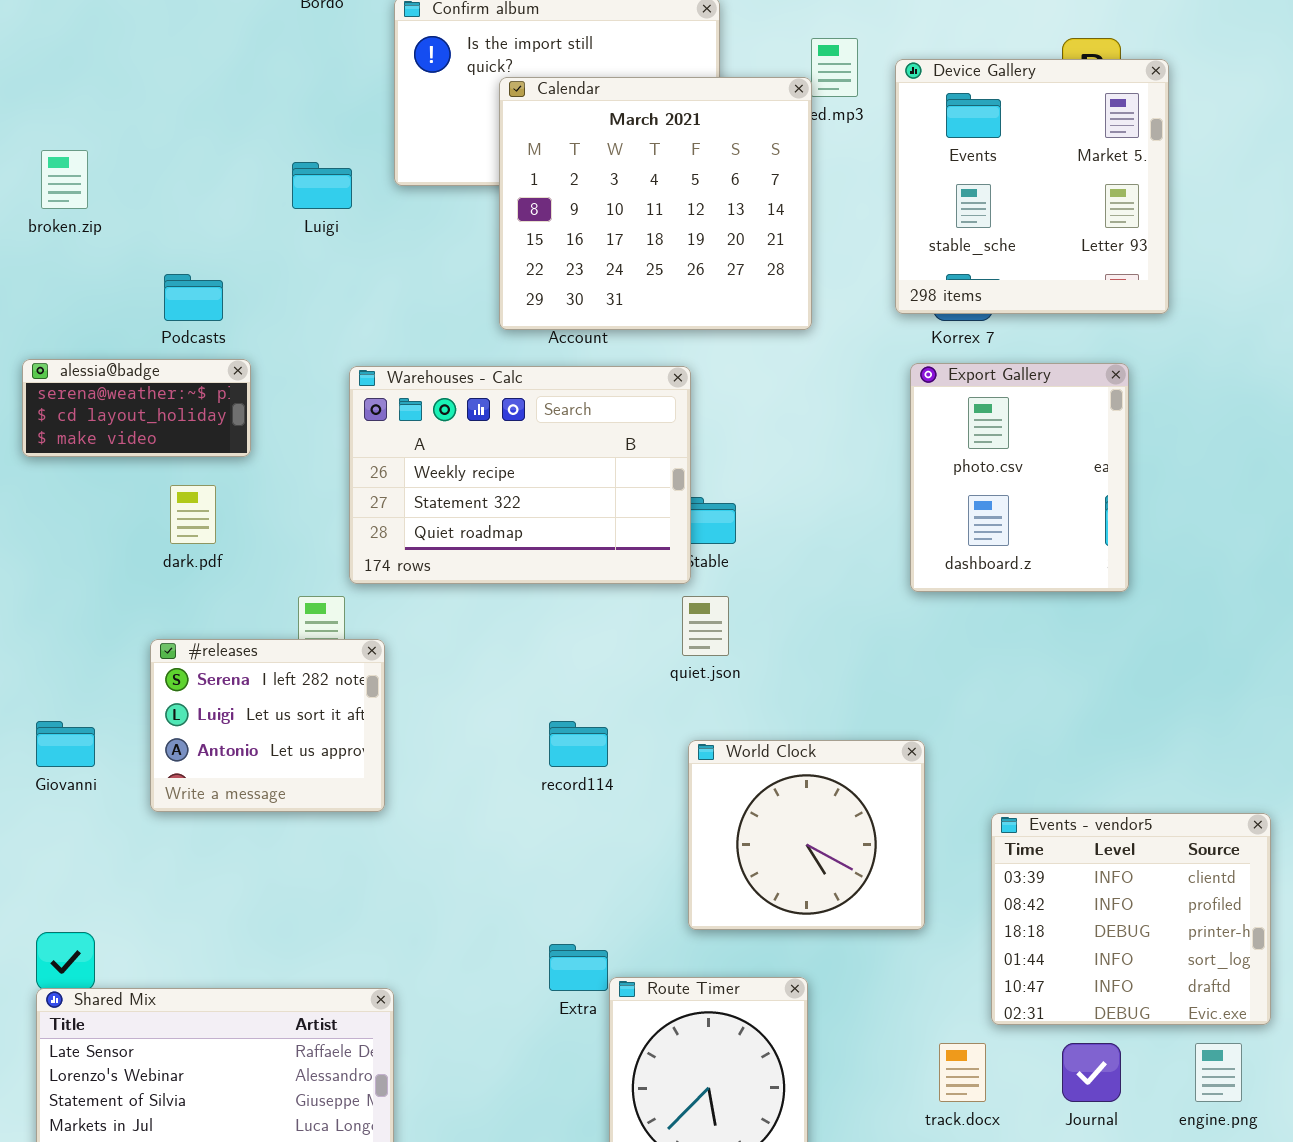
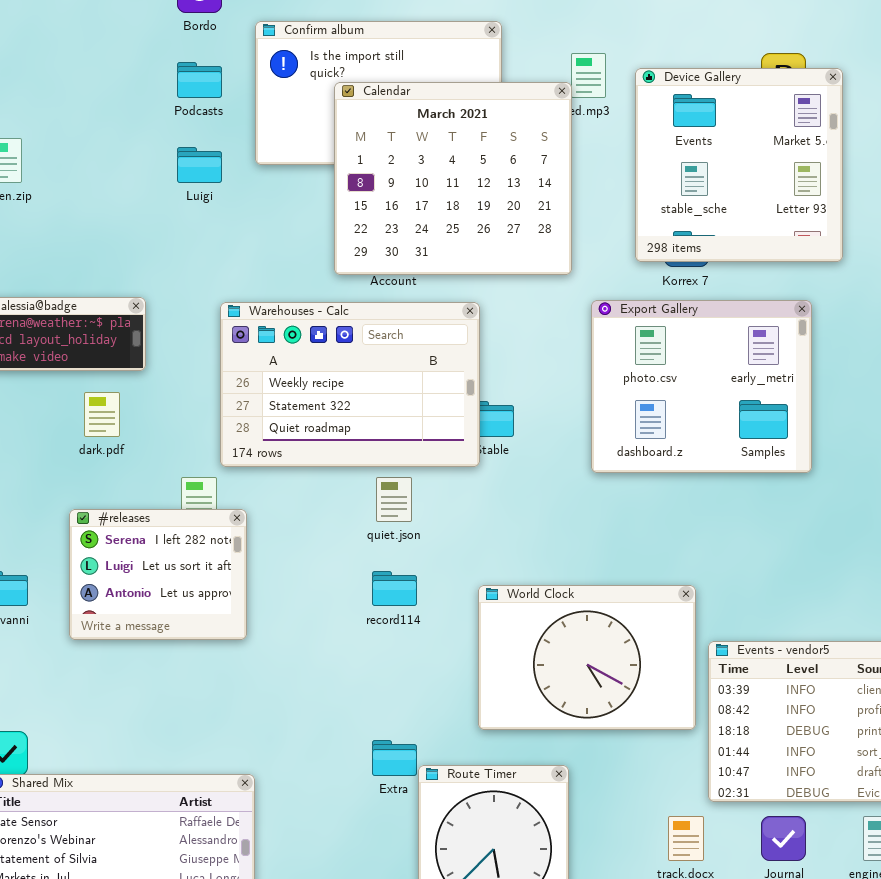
Podcasts: [164,274,223,321] -> [177,62,222,98], moved
Export Gallery: [910,363,1129,592] -> [591,300,812,473], resized
quiet.json: [682,596,729,656] -> [376,477,412,522], moved
World Clock: [688,740,925,930] -> [478,585,696,730], resized

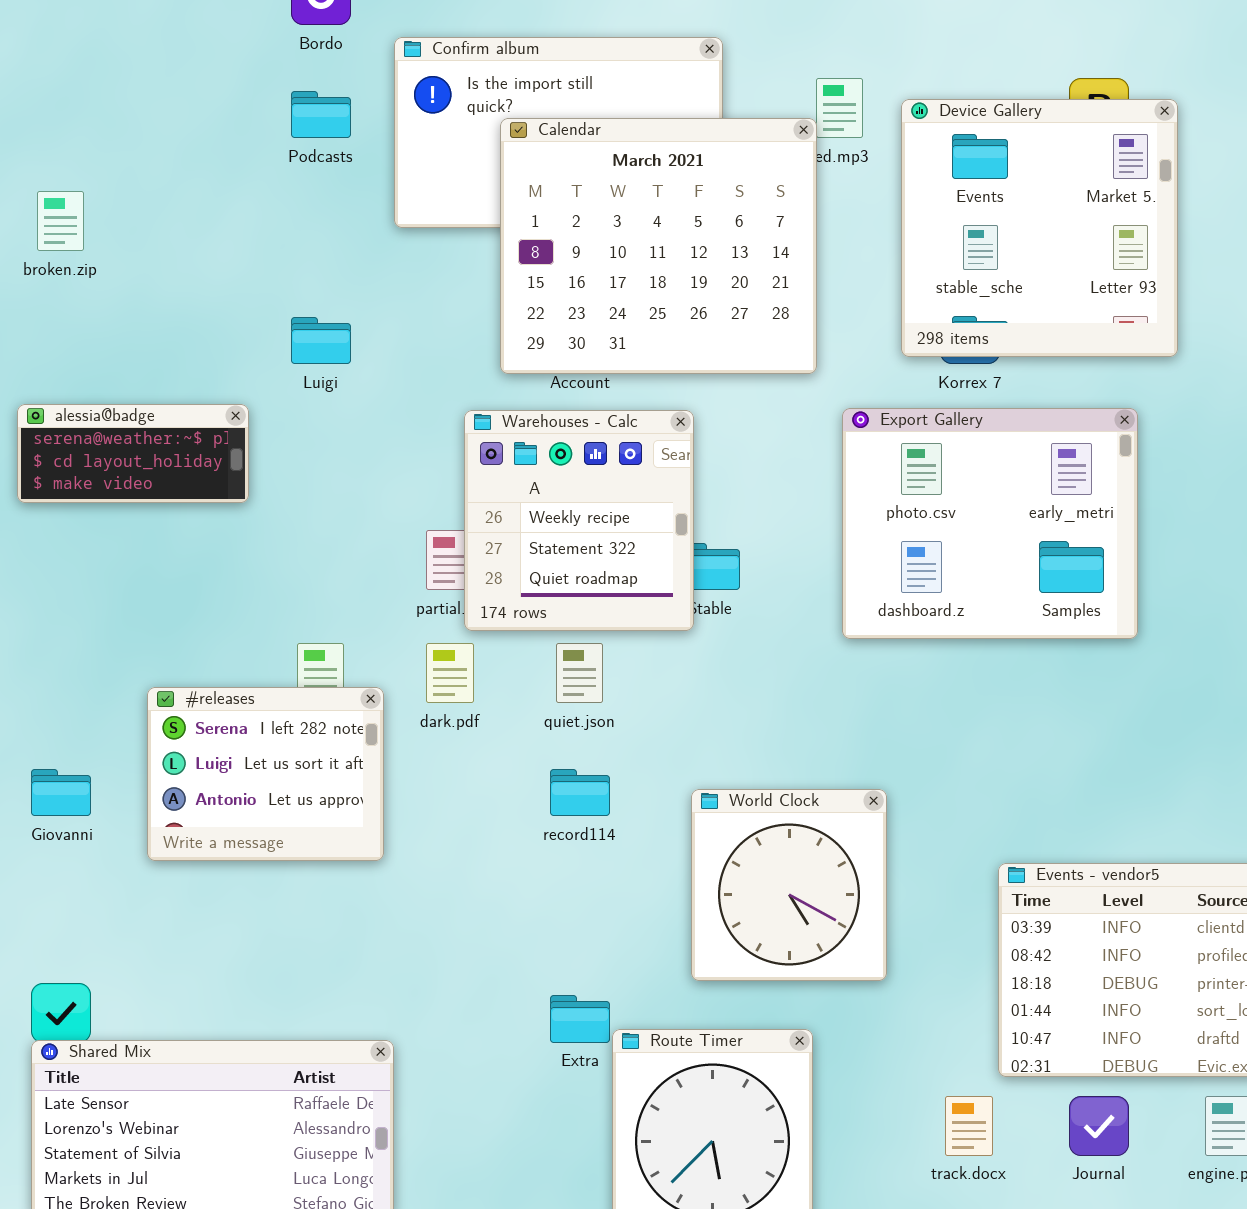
Luigi: [177,147,222,183] -> [291,317,351,364], moved
Warehouses - Calc: [220,302,480,467] -> [464,410,694,631], resized
dark.pdf: [84,392,120,437] -> [426,643,474,703], moved
World Clock: [478,585,696,730] -> [691,789,887,981], resized

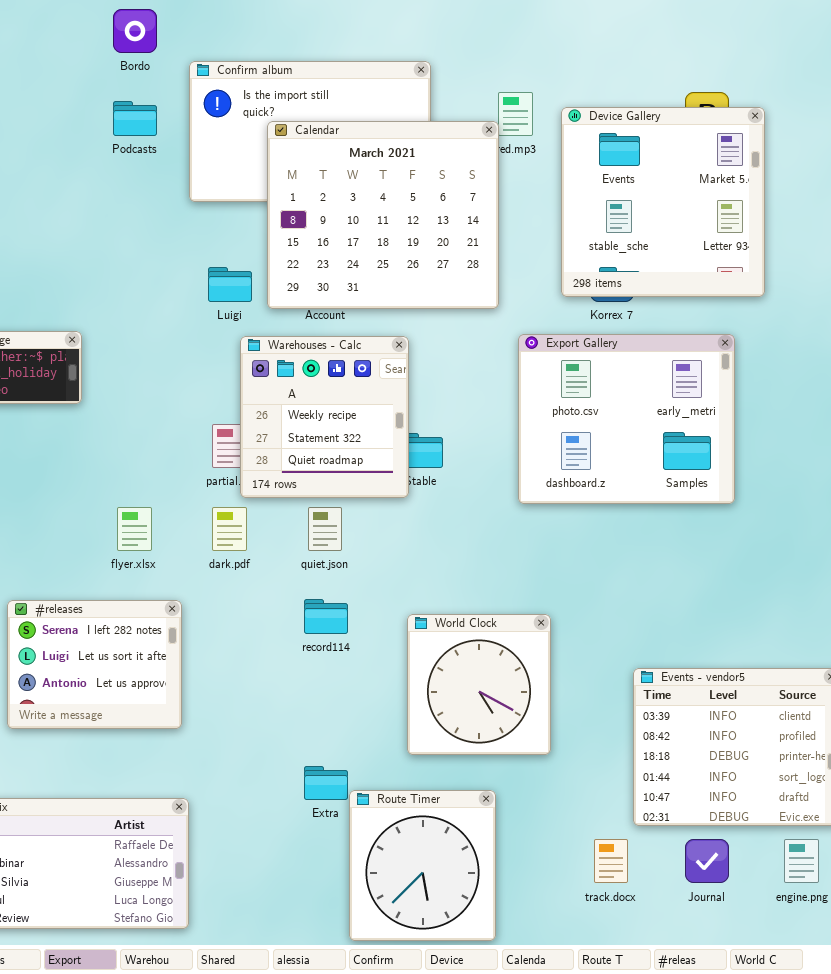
Luigi: [291,317,351,364] -> [208,267,252,302], moved
#releases: [147,687,384,861] -> [7,600,182,729], moved

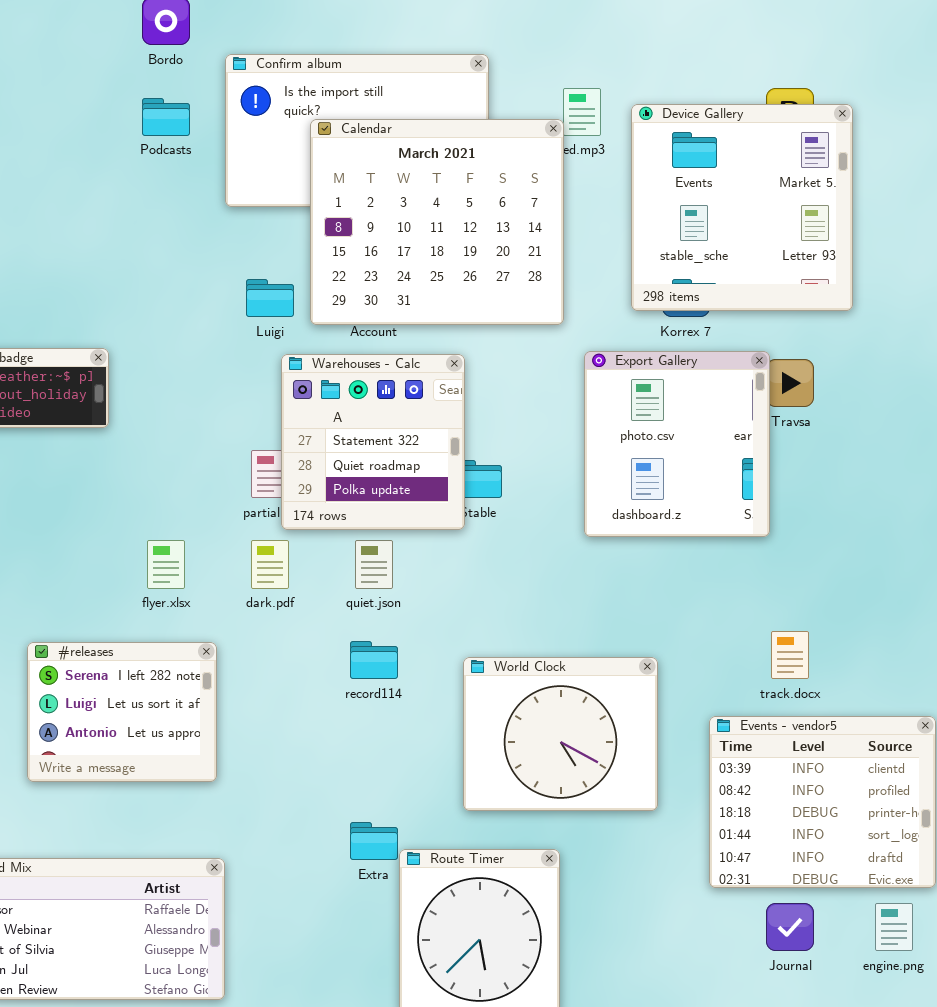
Export Gallery: [518,334,735,504] -> [584,351,770,537], resized
Warehouses - Calc: [240,336,409,498] -> [281,354,465,530], scrolled down 1 row
World Clock: [407,614,551,755] -> [463,657,658,811], resized
track.docx: [594,839,628,883] -> [771,631,809,679], moved

